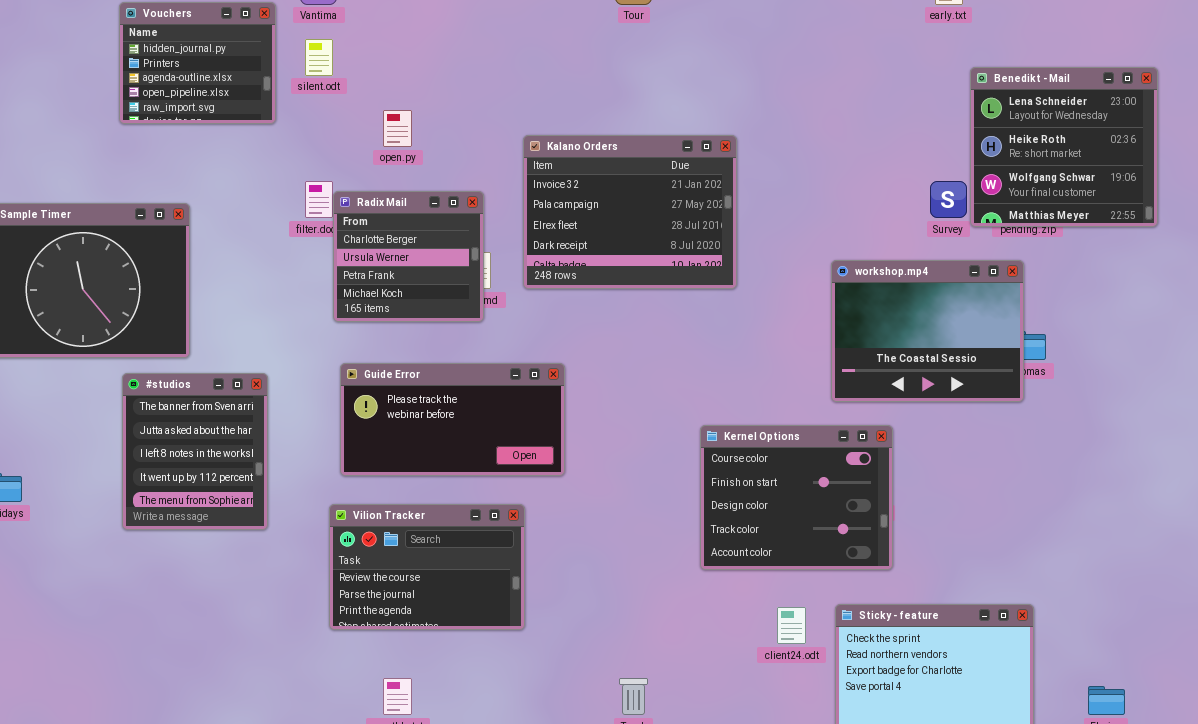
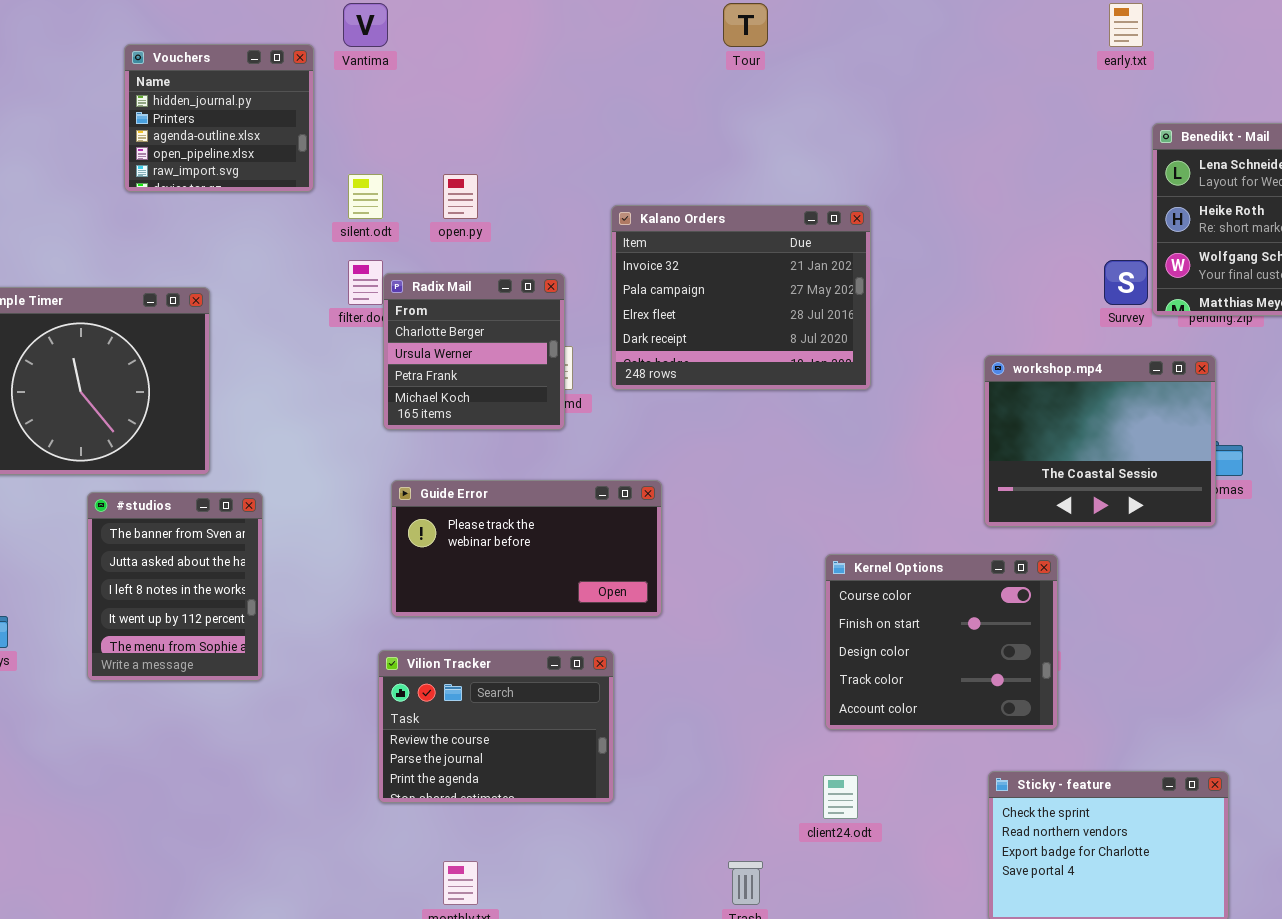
silent.odt: [305,39,333,76] -> [348,174,383,219], moved
#studios: [122,373,268,530] -> [87,492,263,681], moved
client24.odt: [777,607,806,644] -> [823,775,858,819], moved

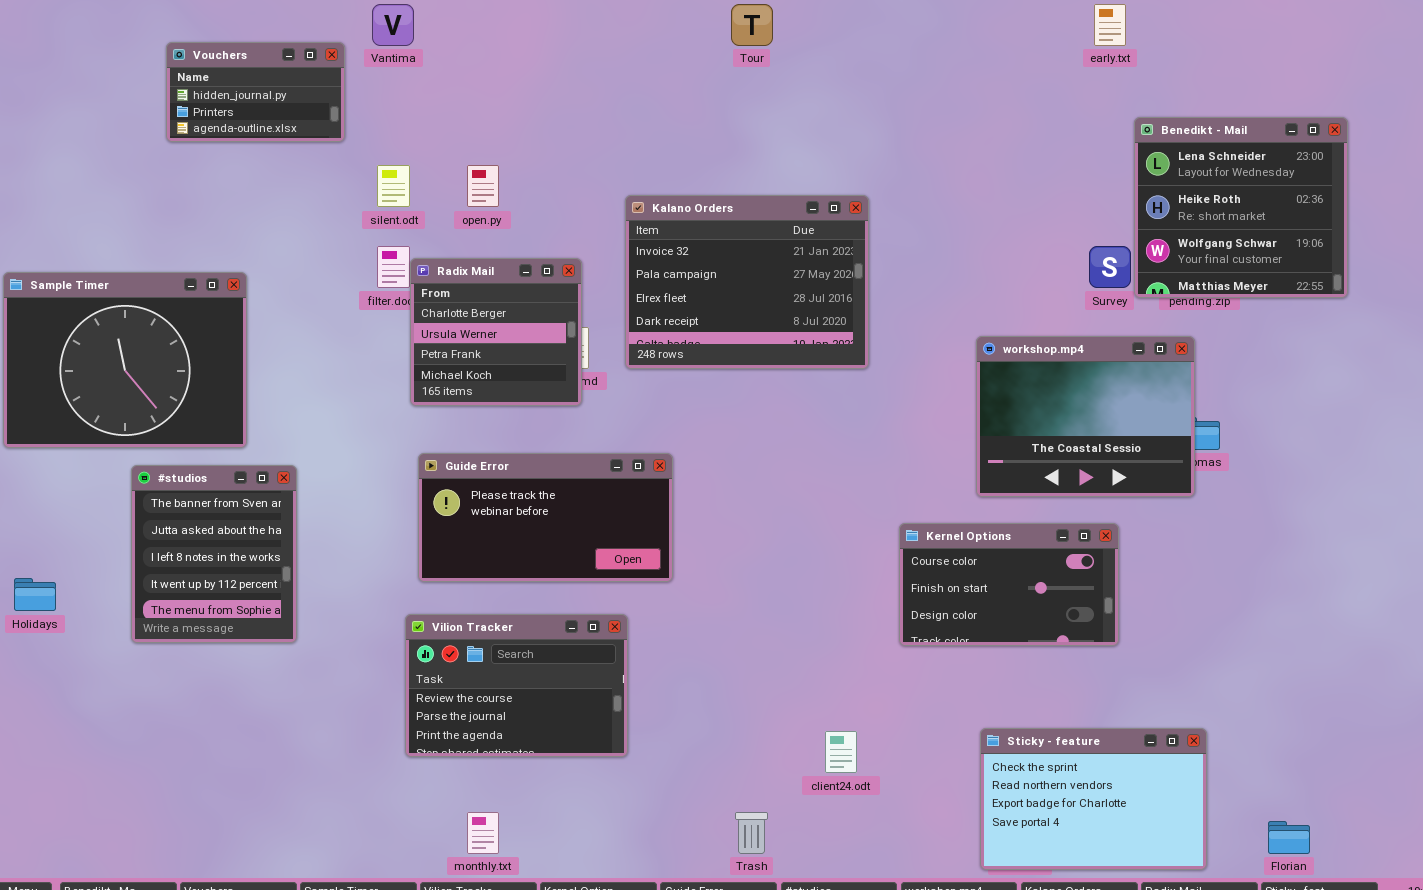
Vouchers: [124,44,314,192] -> [166,42,345,142], resized
Kernel Options: [825,554,1058,730] -> [899,523,1119,646], moved, resized

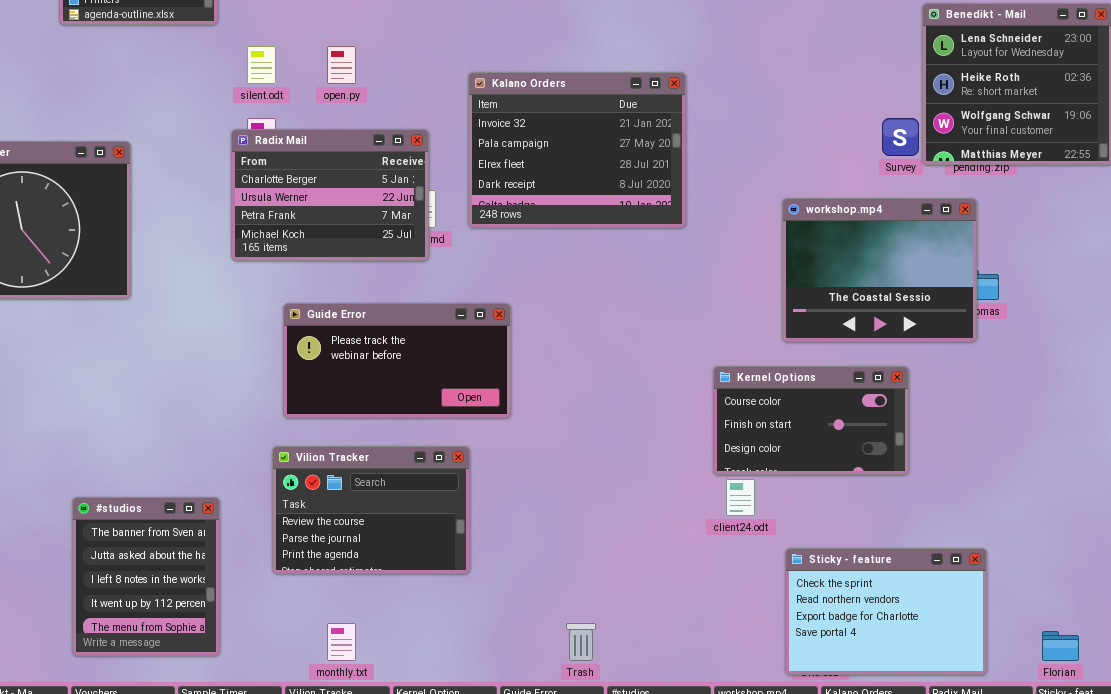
Radix Mail: [410,258,582,406] -> [231,129,429,261], resized
#studios: [131,465,297,643] -> [72,497,220,656], moved
client24.odt: [825,731,857,773] -> [726,479,755,516], moved

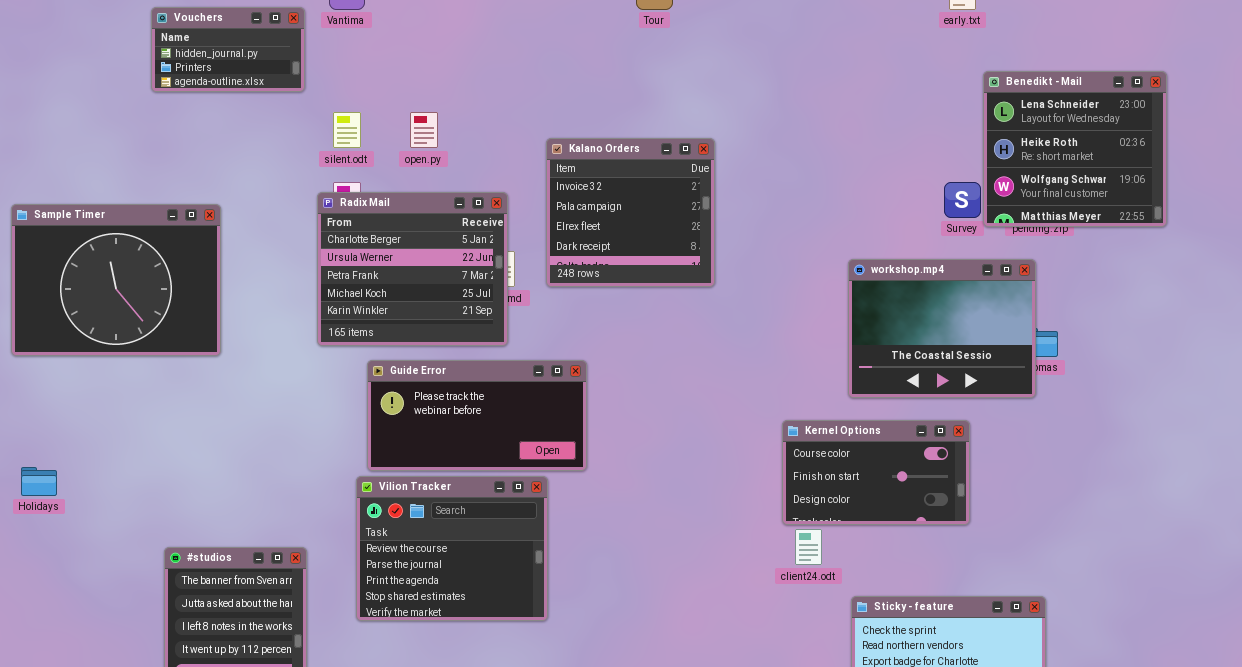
Kalano Orders: [468,72,686,228] -> [546,138,715,287], resized
Radix Mail: [231,129,429,261] -> [317,192,508,346], resized
Vilion Tracker: [272,446,470,574] -> [356,476,548,621], resized

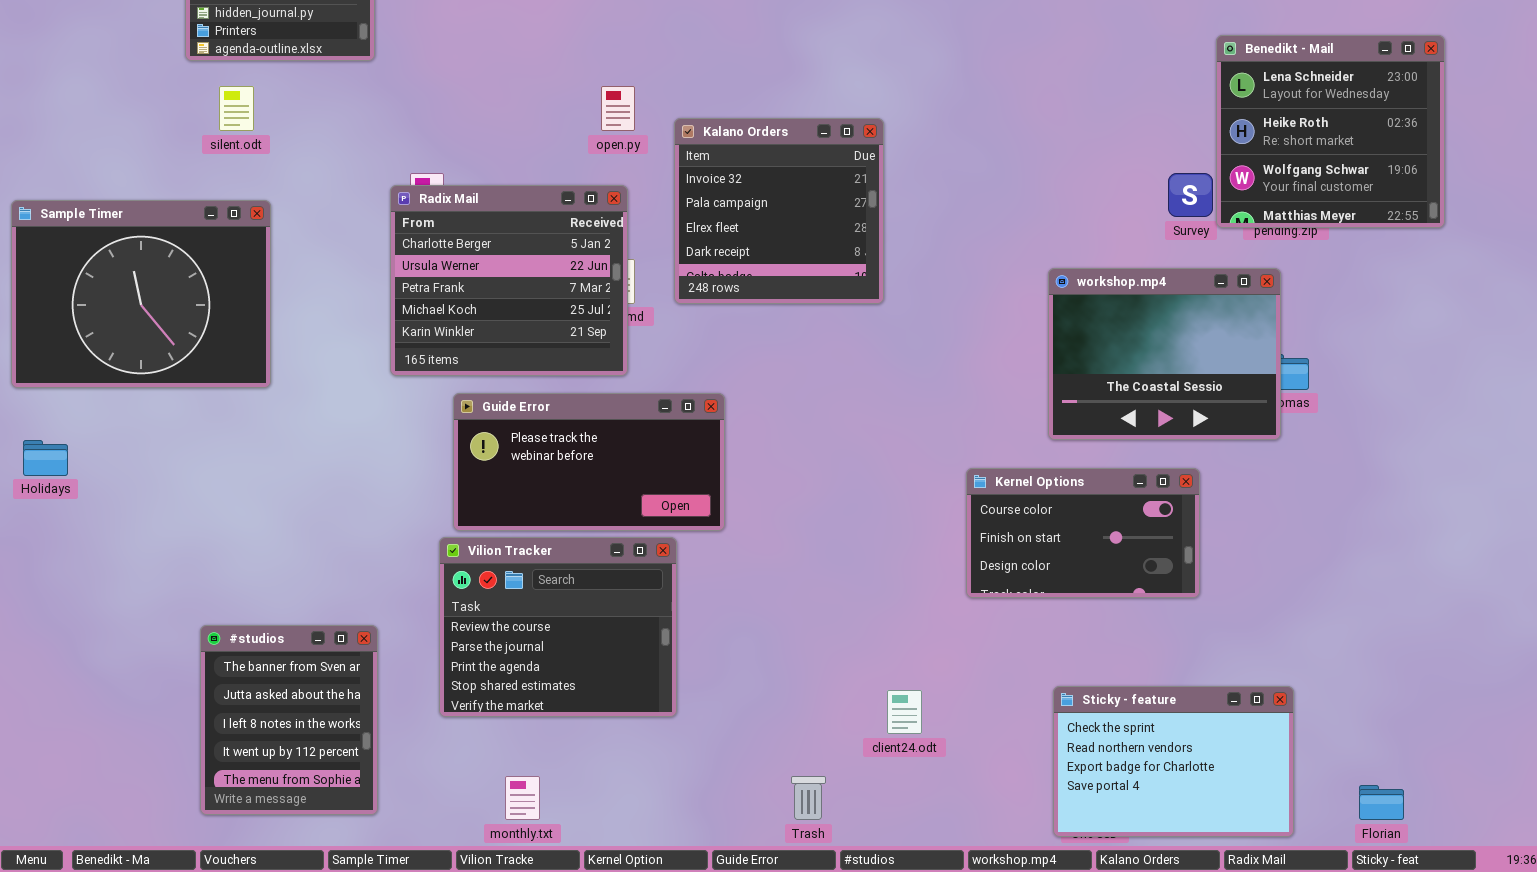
silent.odt: [333,112,361,148] -> [219,86,254,131], moved
open.py: [410,112,438,148] -> [601,86,635,131], moved
Holidays: [21,467,57,496] -> [23,440,68,476], moved
client24.odt: [795,529,822,565] -> [887,690,922,734], moved

